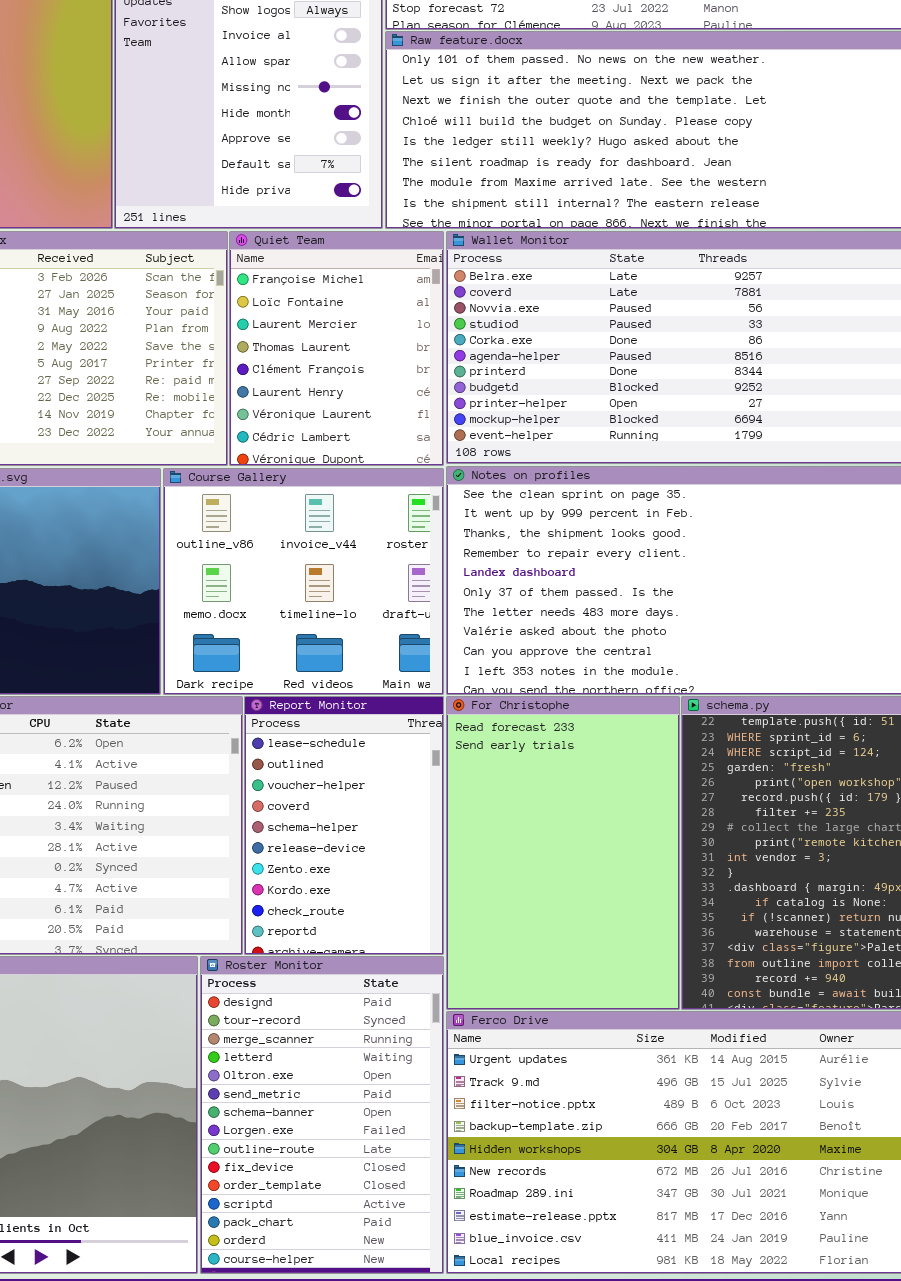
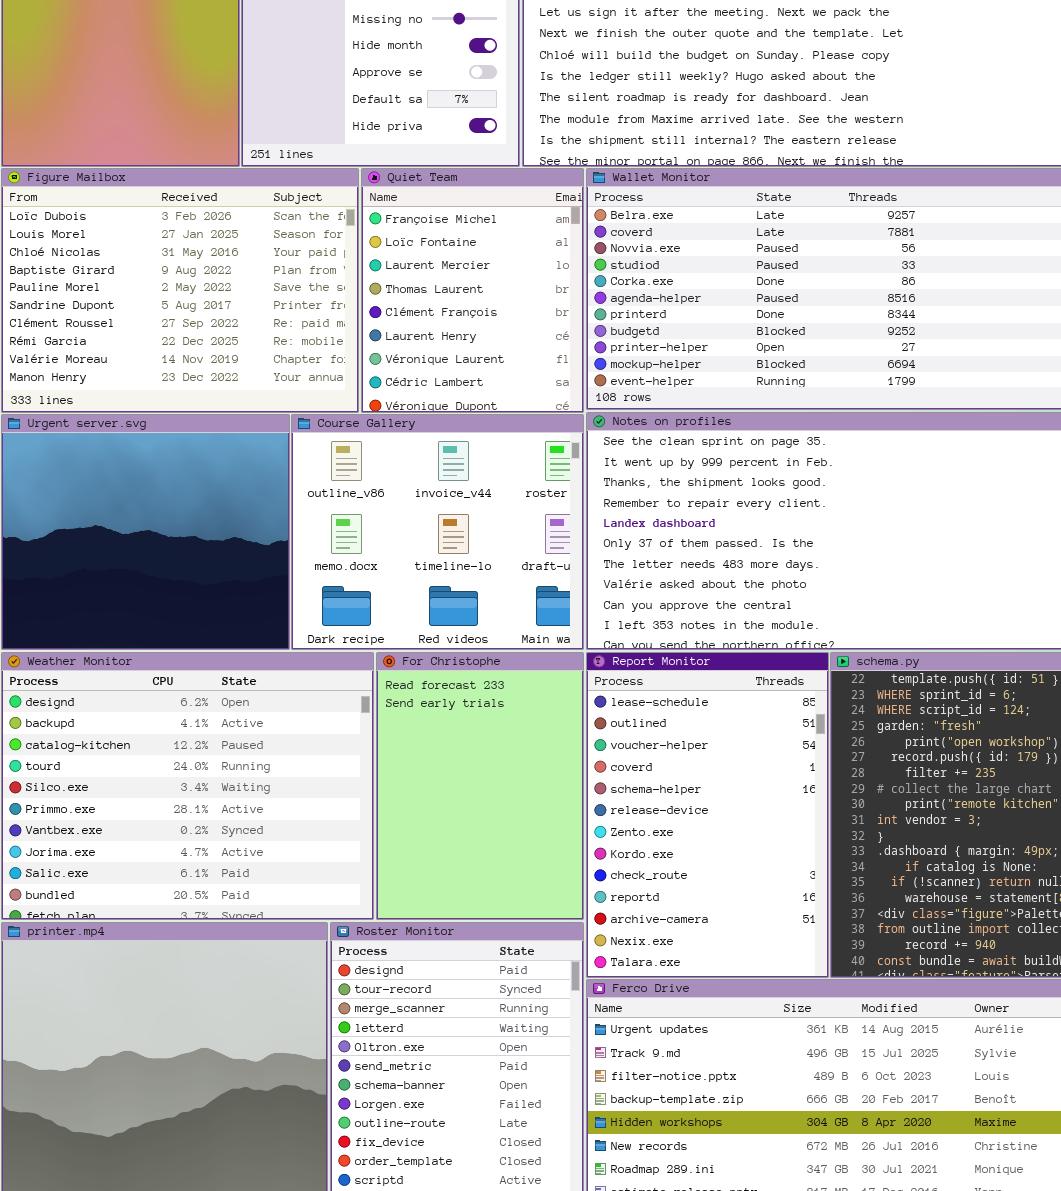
Report Monitor: [244,696,444,955] -> [586,652,829,978], moved, resized
For Christophe: [446,696,680,1010] -> [376,652,584,920], moved, resized

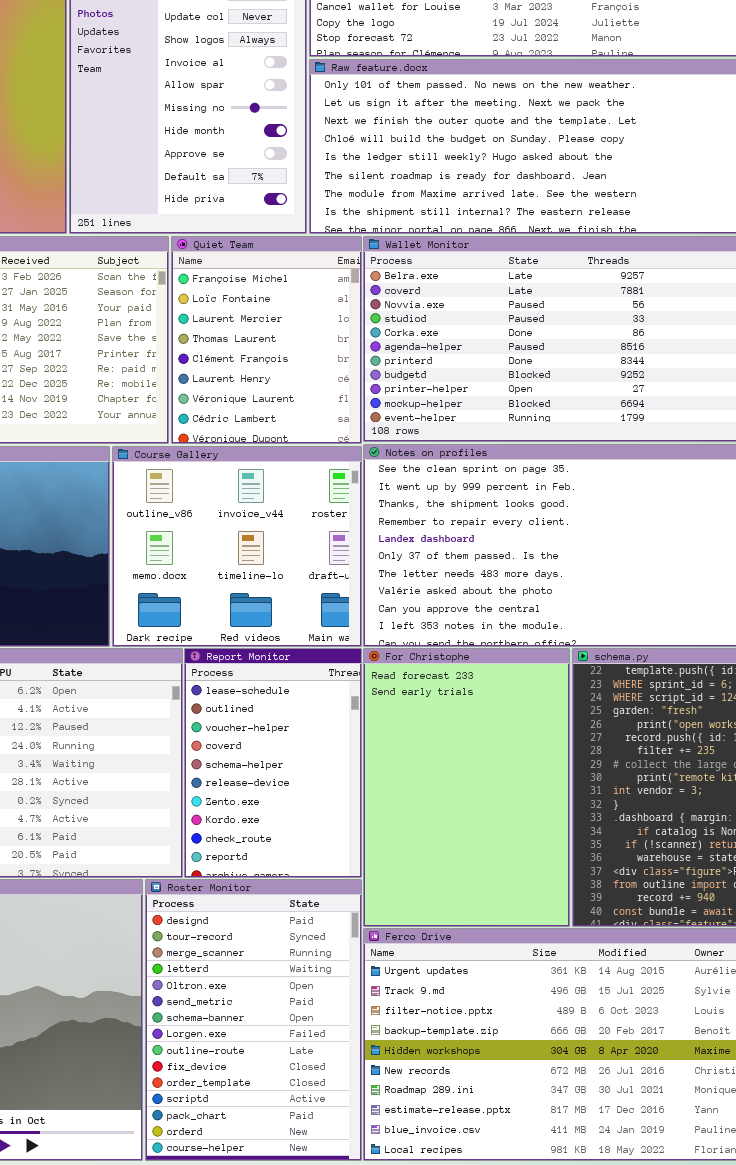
For Christophe: [376,652,584,920] -> [363,648,570,927], moved, resized
Report Monitor: [586,652,829,978] -> [184,648,362,878], moved, resized

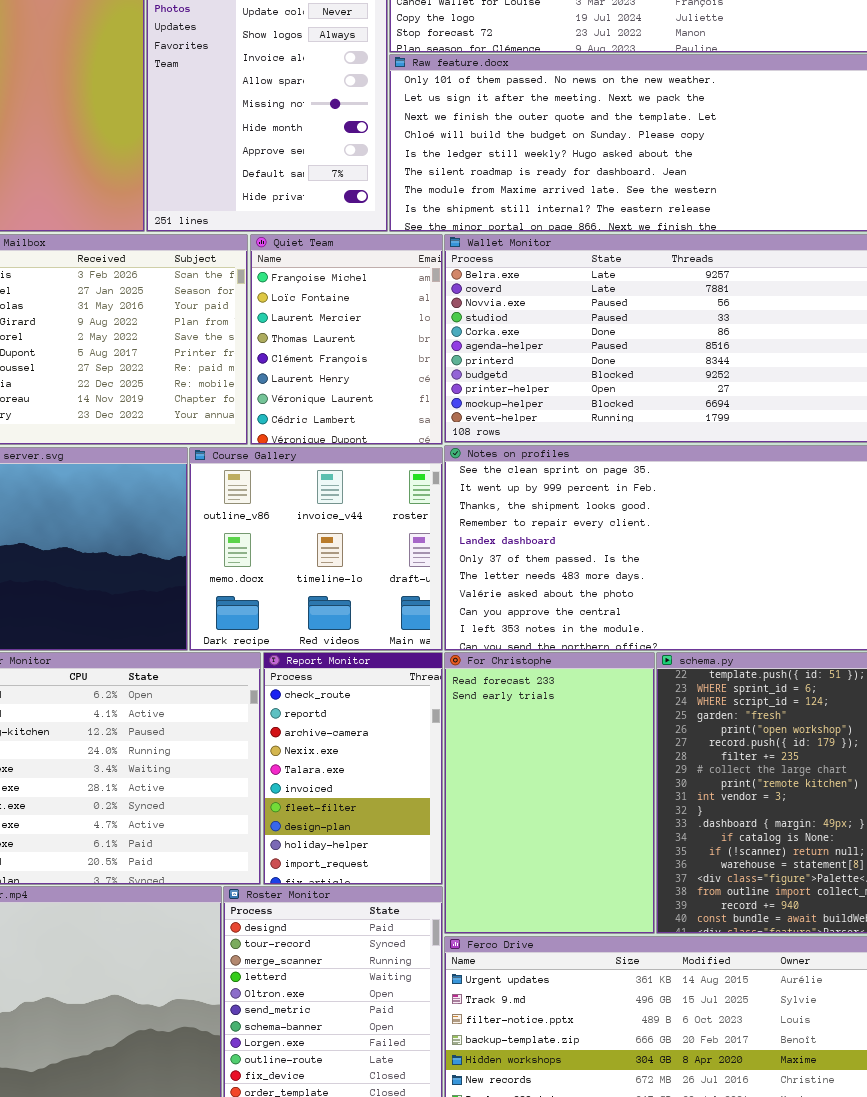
Report Monitor: [184,648,362,878] -> [263,652,443,885], scrolled down 8 rows

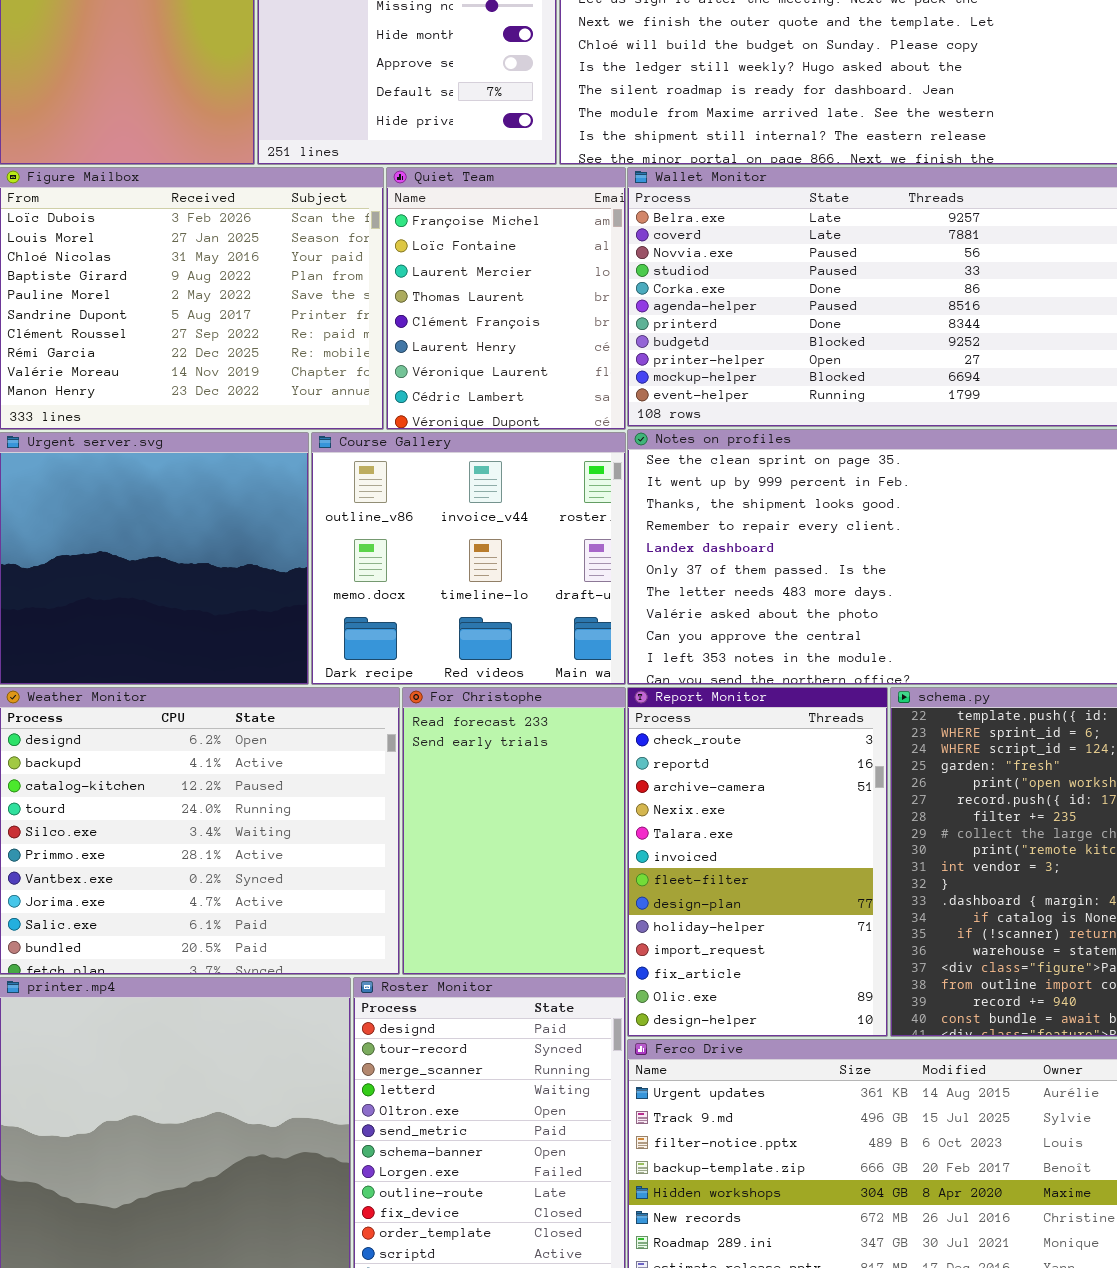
Report Monitor: [263,652,443,885] -> [627,687,888,1037], moved, resized
For Christophe: [444,652,655,934] -> [402,687,626,975], moved, resized

